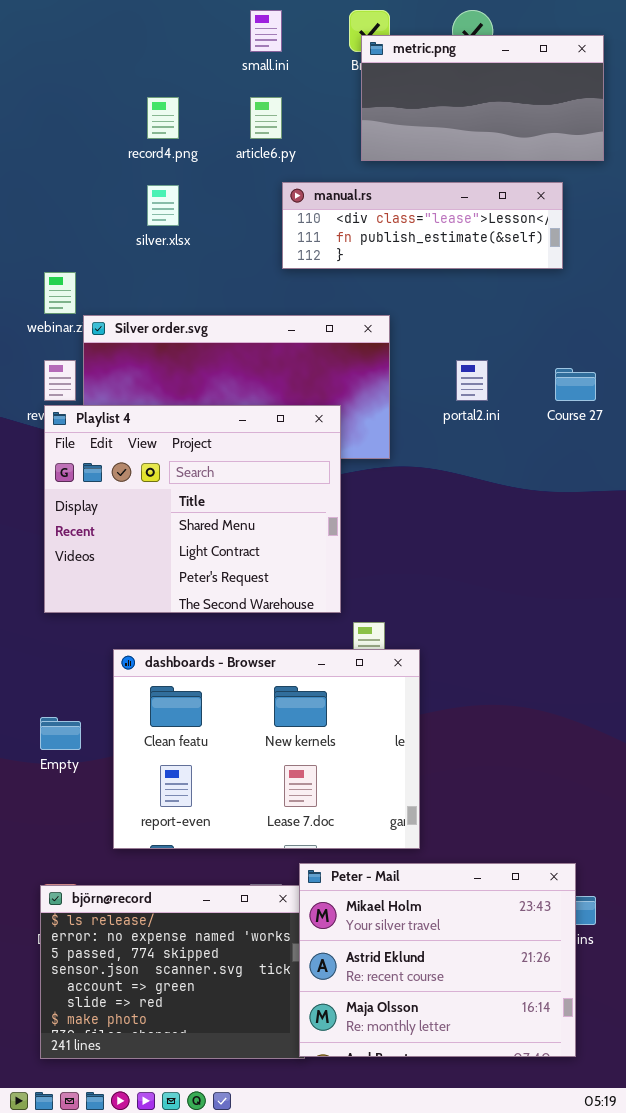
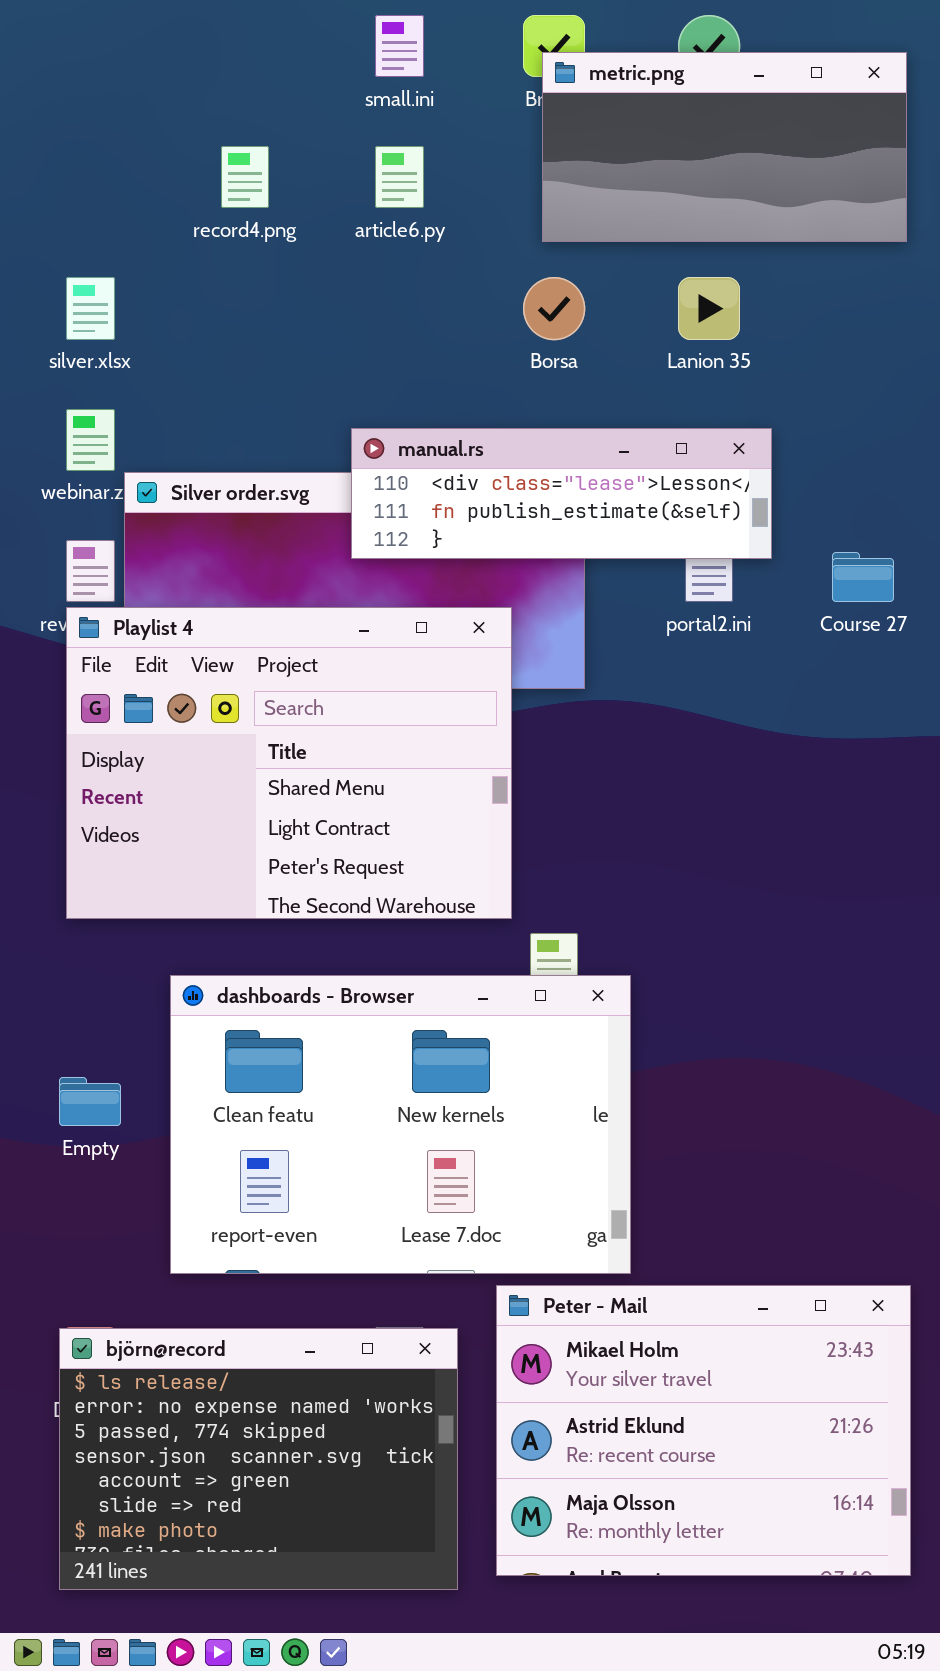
manual.rs: [282,182,563,269] -> [351,428,772,559], moved
silver.xlsx: [147,185,179,226] -> [66,277,115,340], moved
Peter - Mail: [299,863,576,1057] -> [496,1285,911,1576], moved

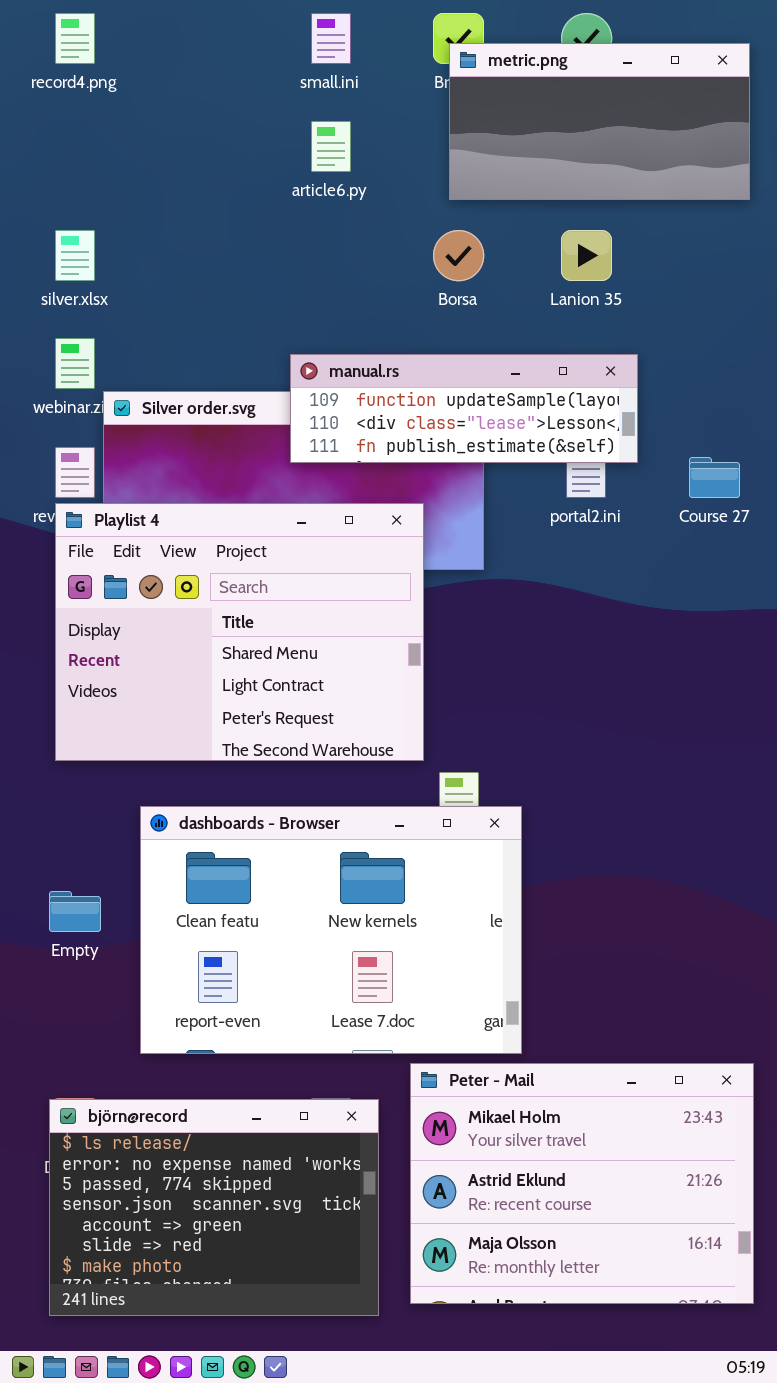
record4.png: [221,146,269,208] -> [55,13,95,64], moved
manual.rs: [351,428,772,559] -> [290,354,638,463], scrolled up 1 row

